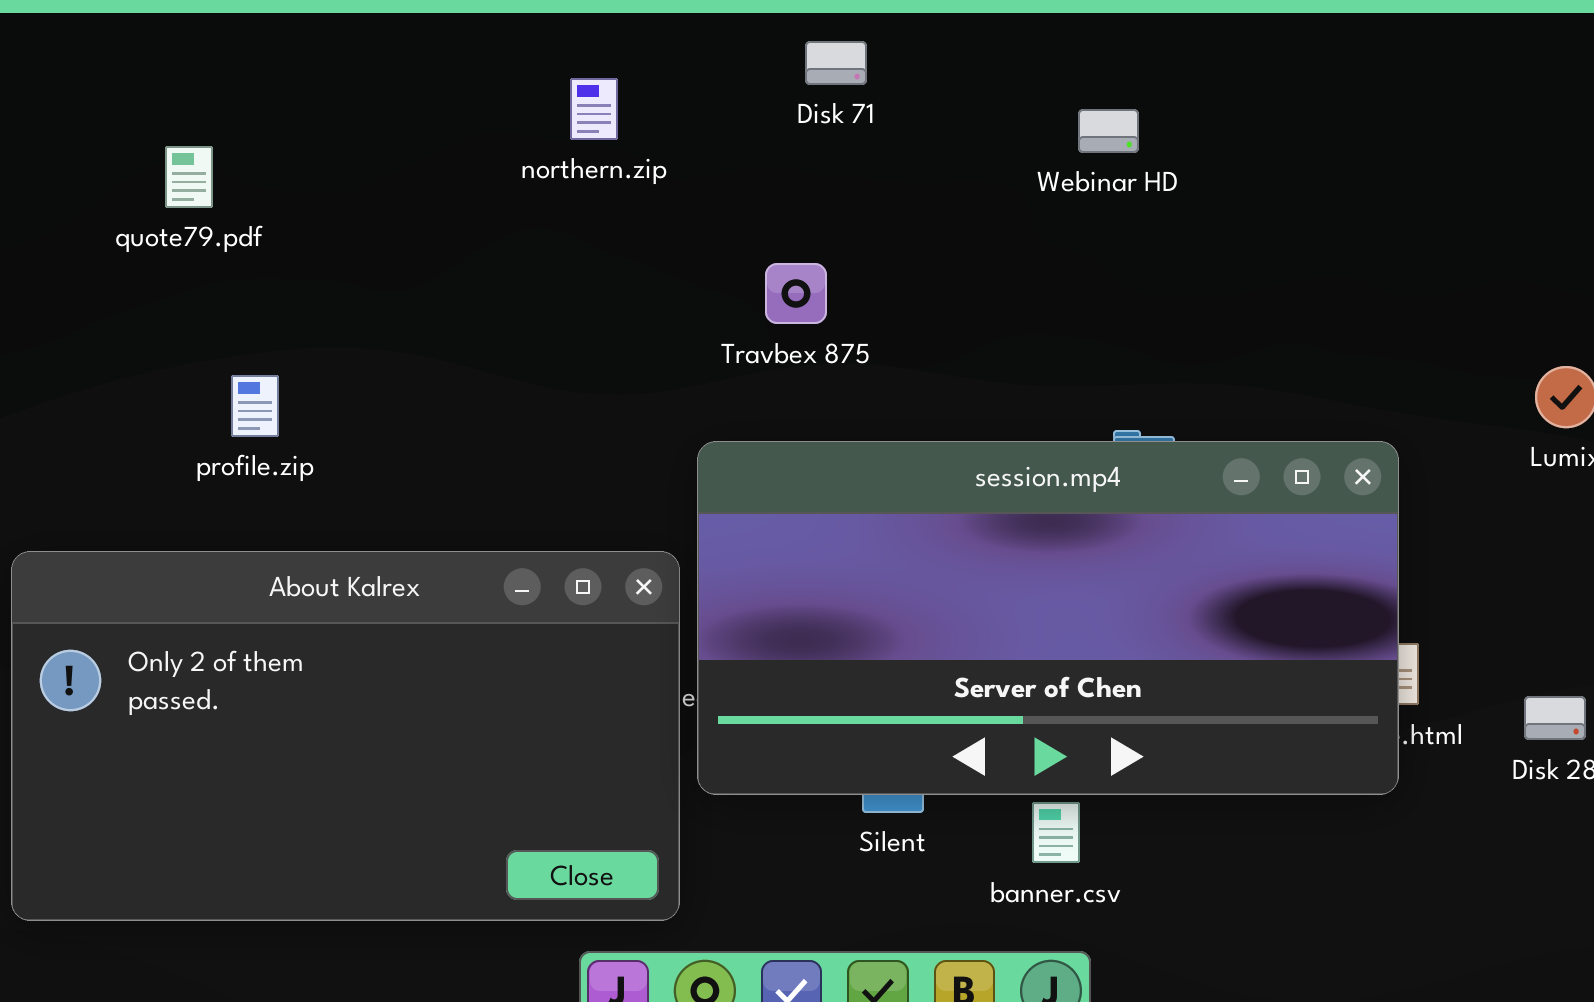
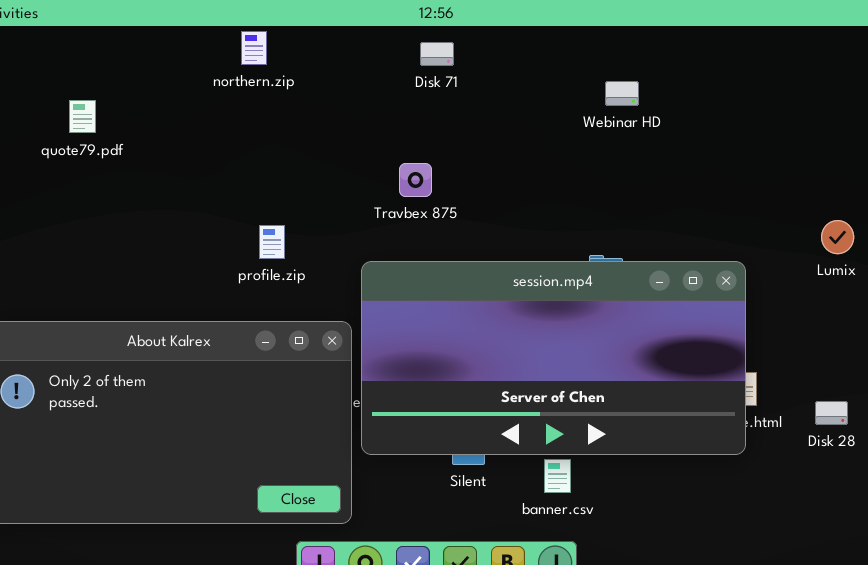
northern.zip: [570,78,618,140] -> [241,31,267,65], moved
Webinar HD: [1078,109,1139,153] -> [605,81,639,106], moved
profile.zip: [231,375,279,437] -> [259,225,285,259], moved

